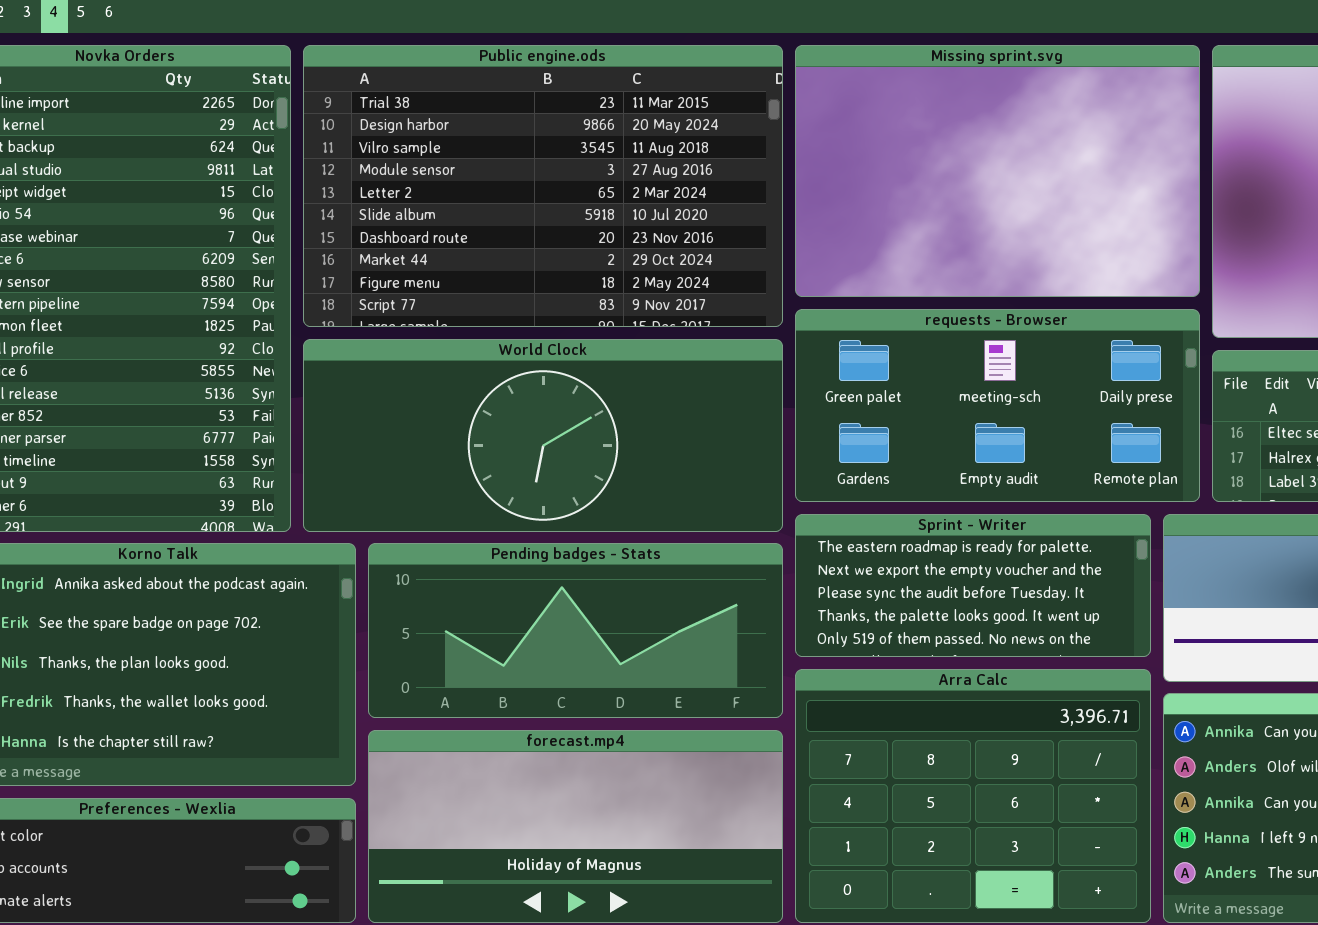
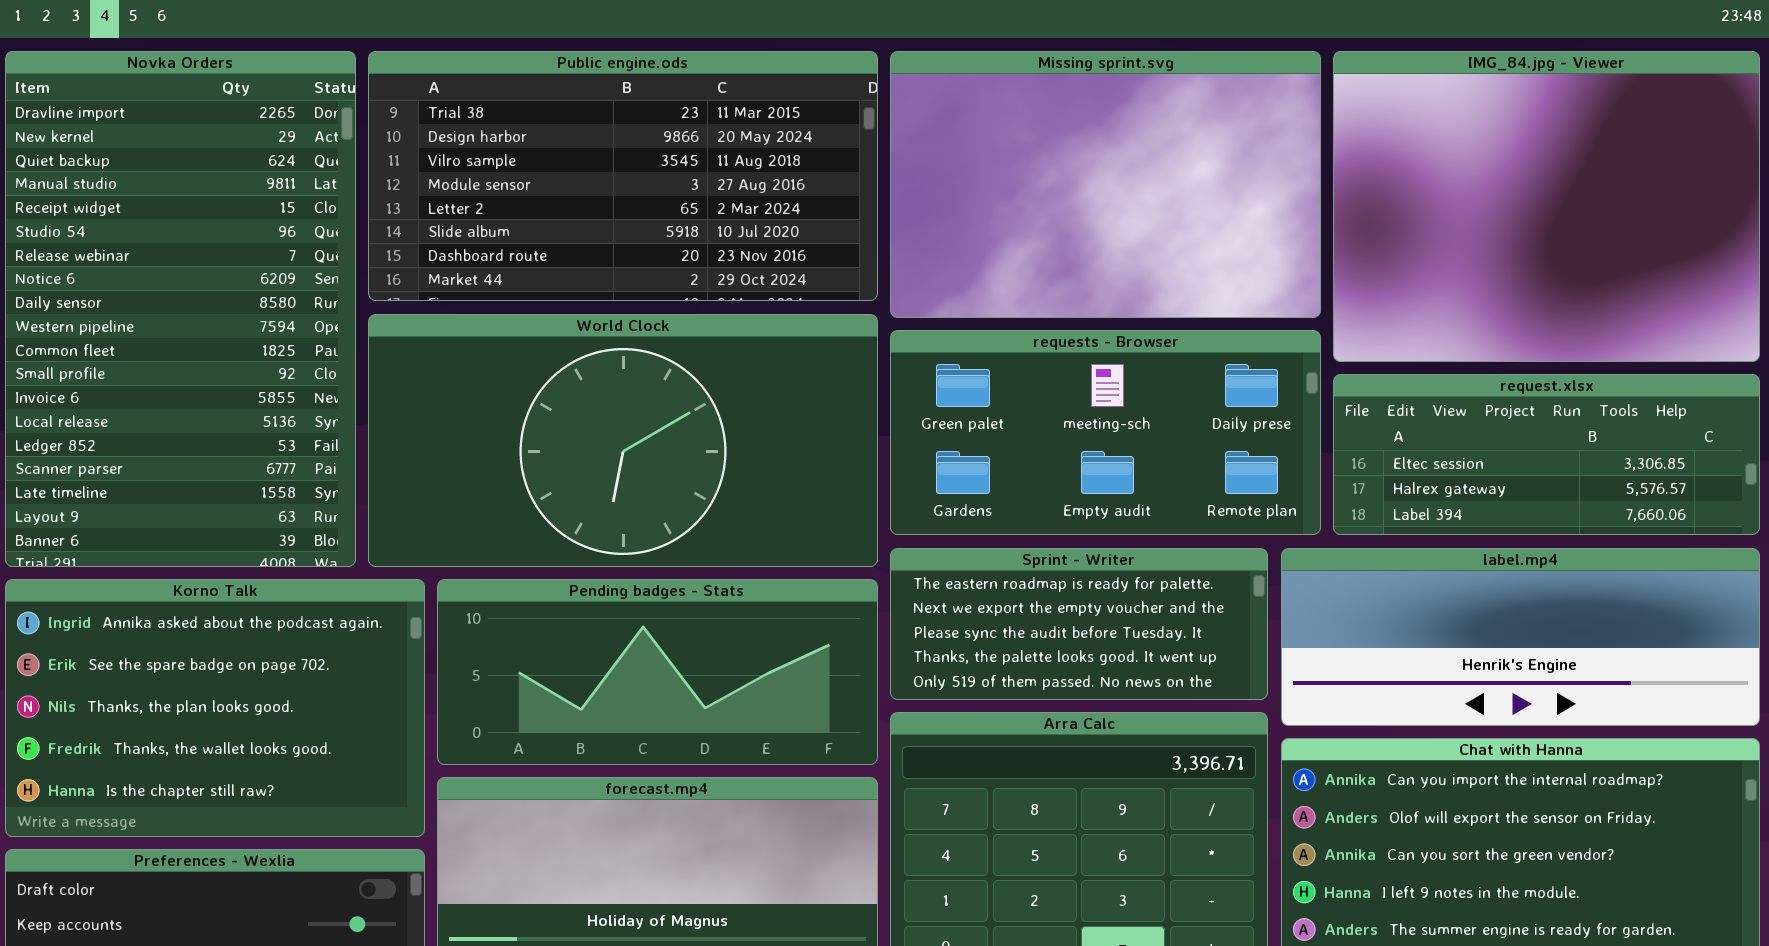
Public engine.ods: [303,45,783,327] -> [368,51,878,301], resized
World Clock: [303,339,783,532] -> [368,314,878,567], resized

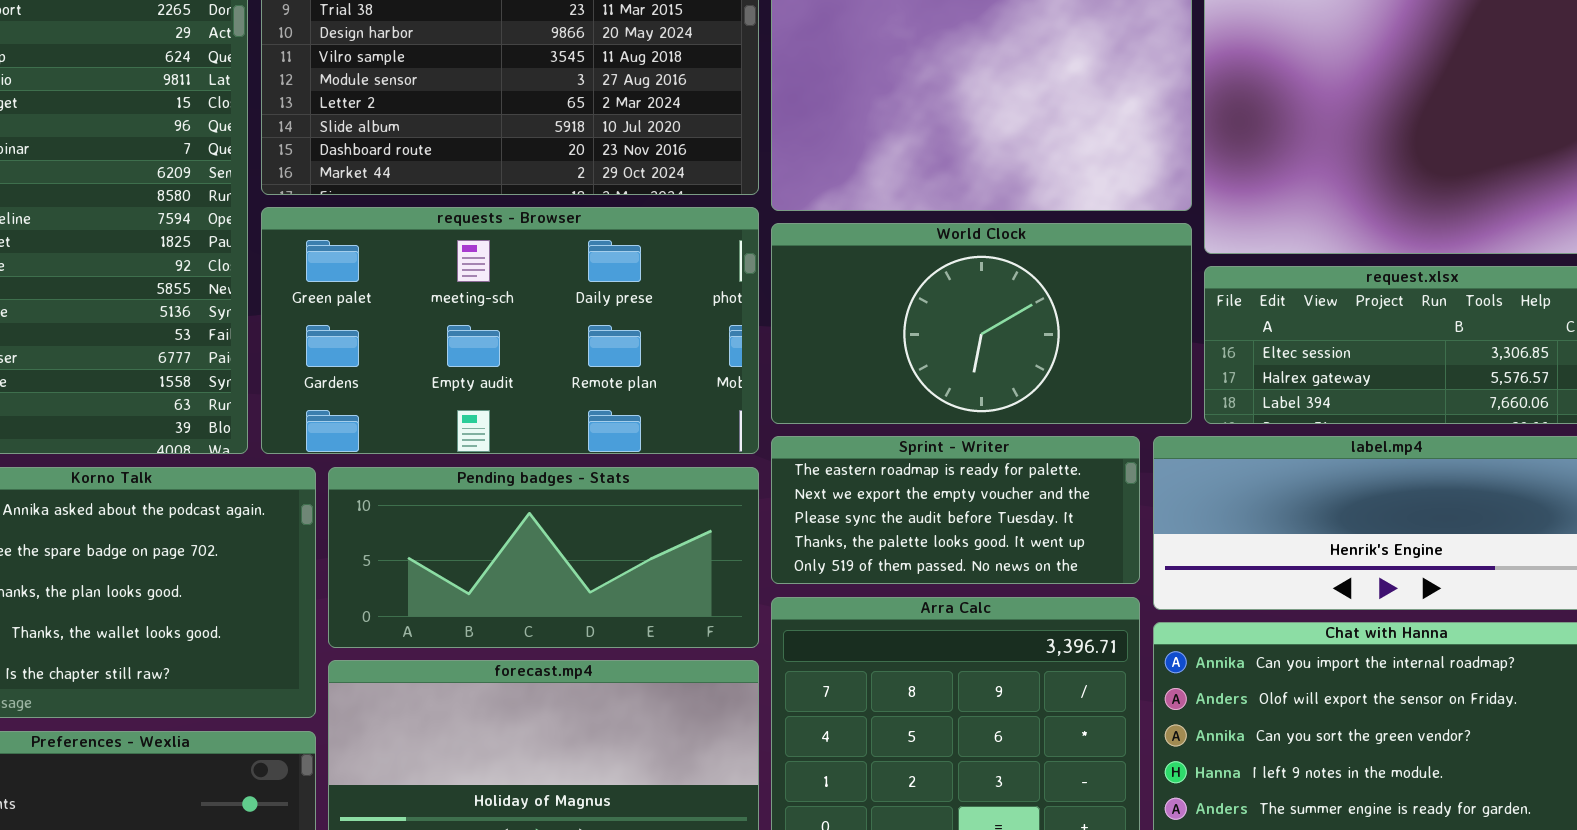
World Clock: [368,314,878,567] -> [771,223,1192,424], moved, resized
requests - Browser: [890,330,1321,535] -> [261,207,759,454], moved, resized

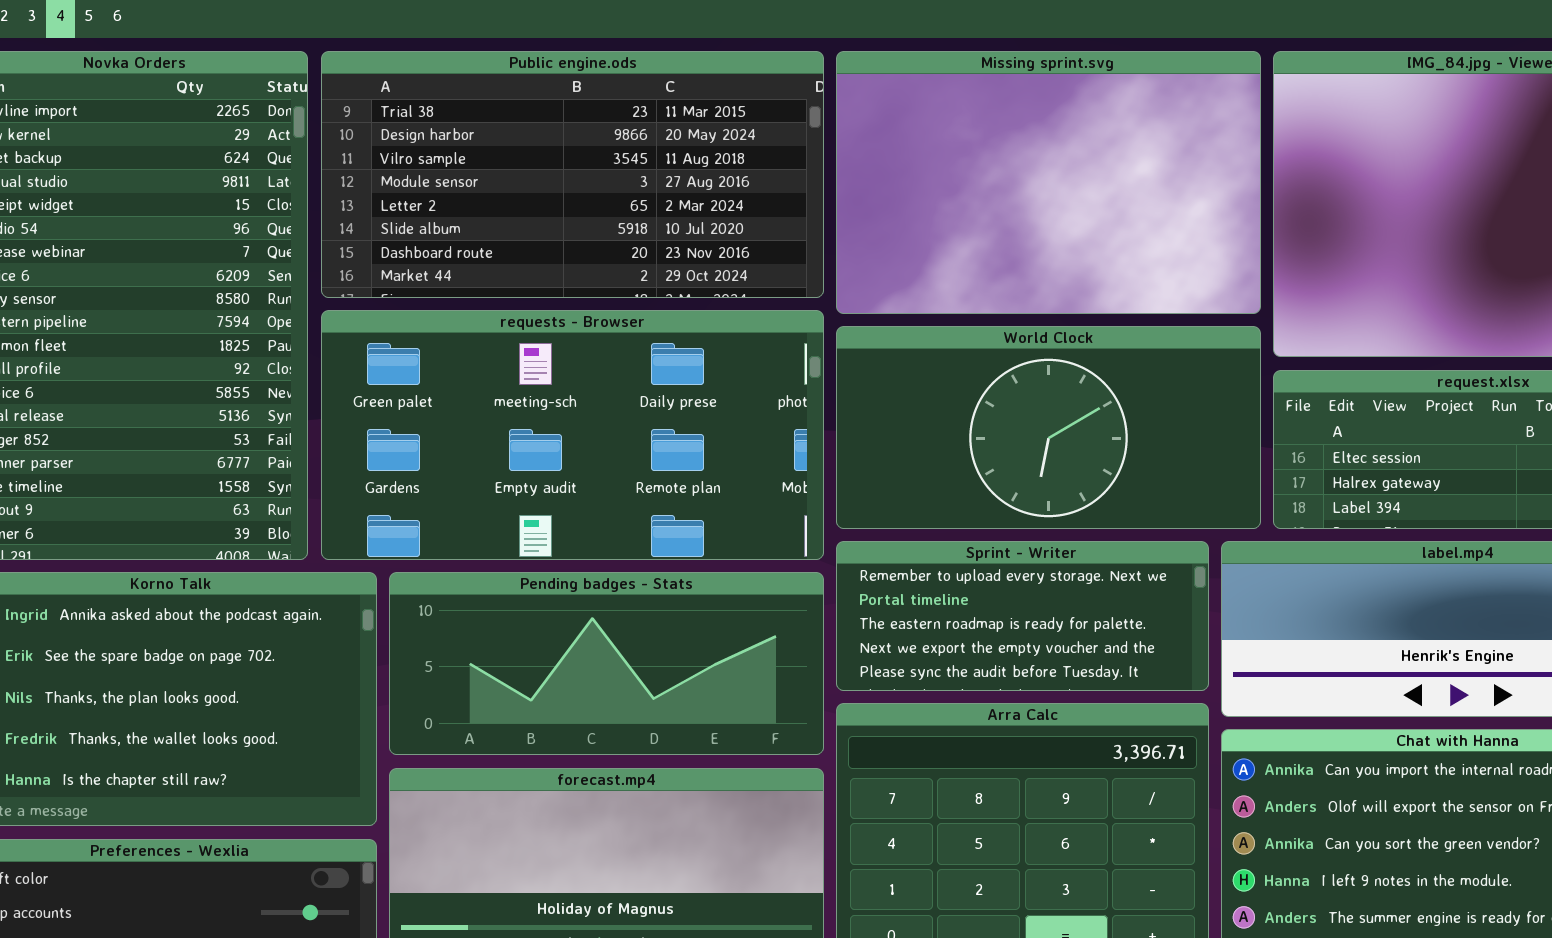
Sprint - Writer: [771,436,1140,584] -> [836,541,1209,691], scrolled up 2 rows

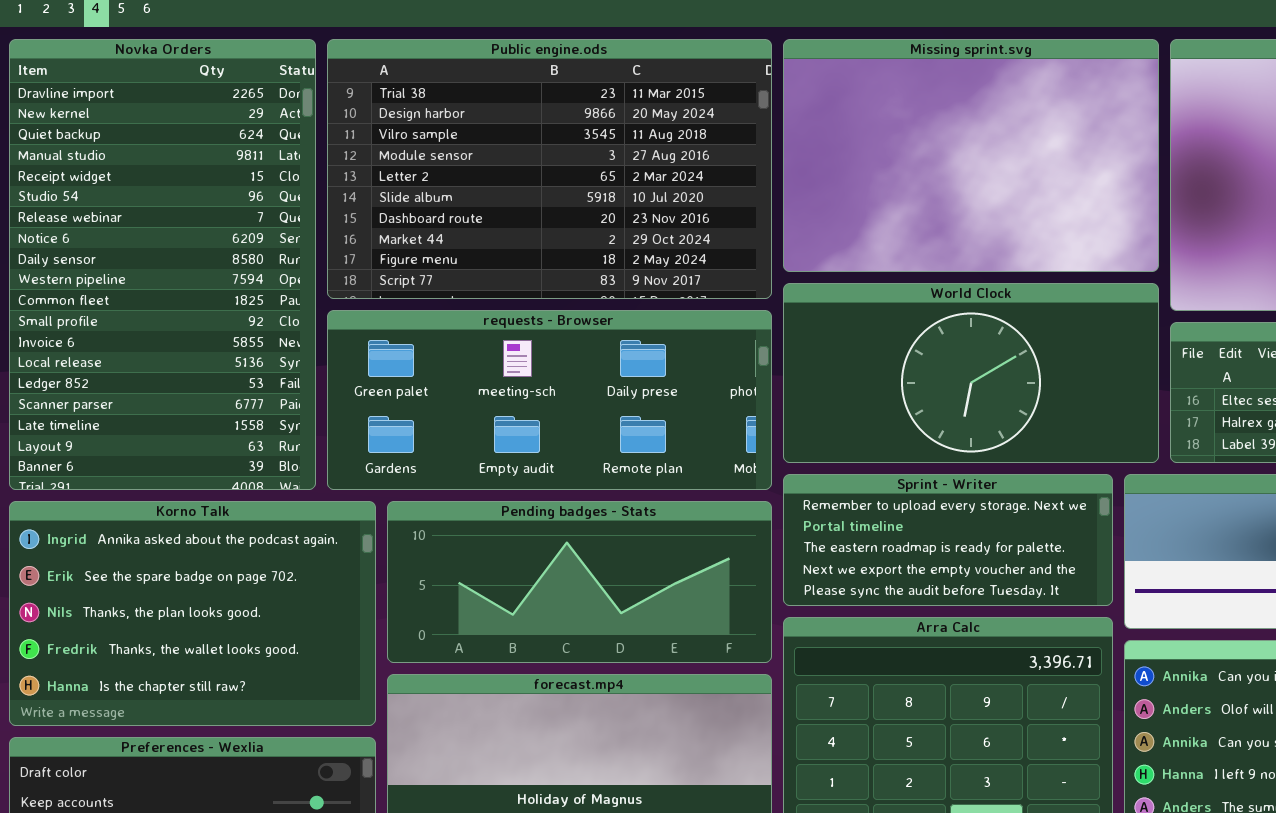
Public engine.ods: [321,51,824,298] -> [327,39,772,299], resized
requests - Browser: [321,310,824,560] -> [327,310,772,490], resized

